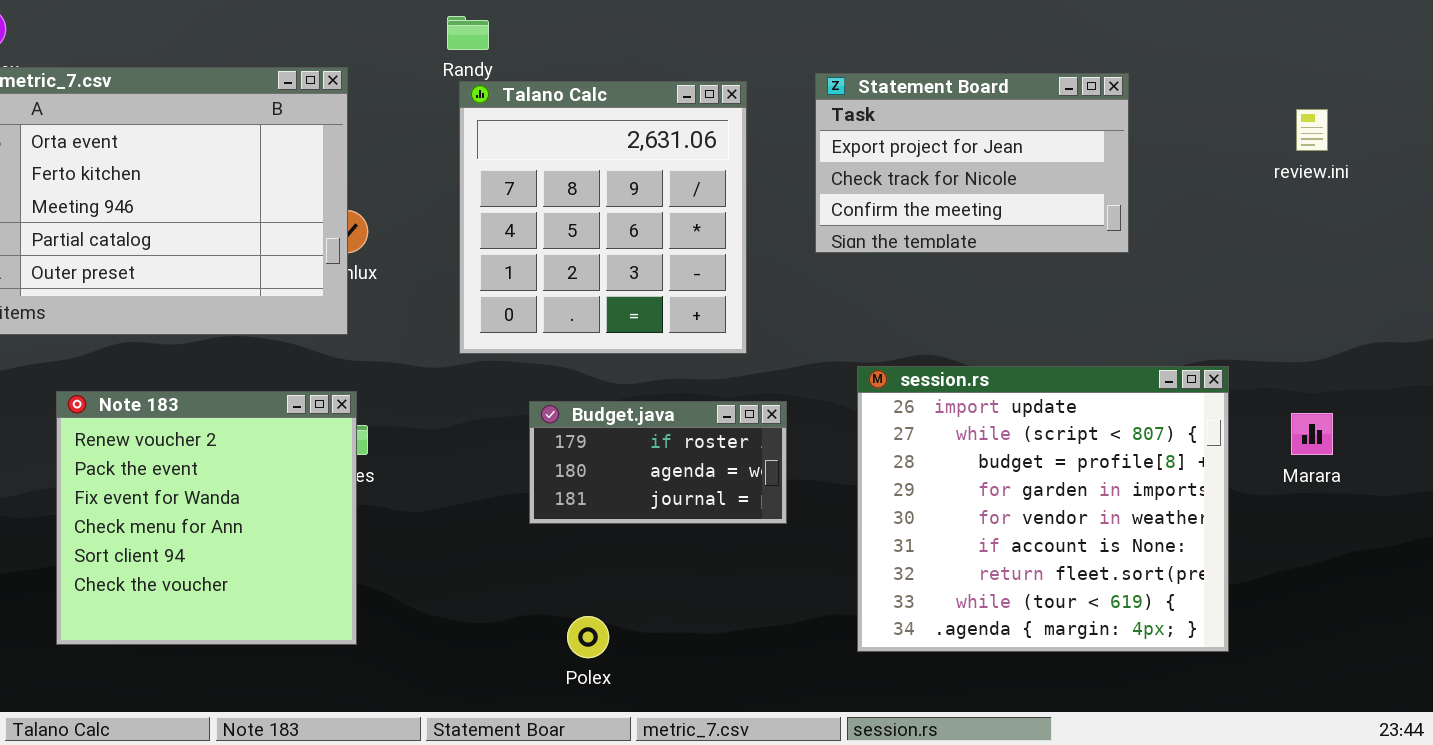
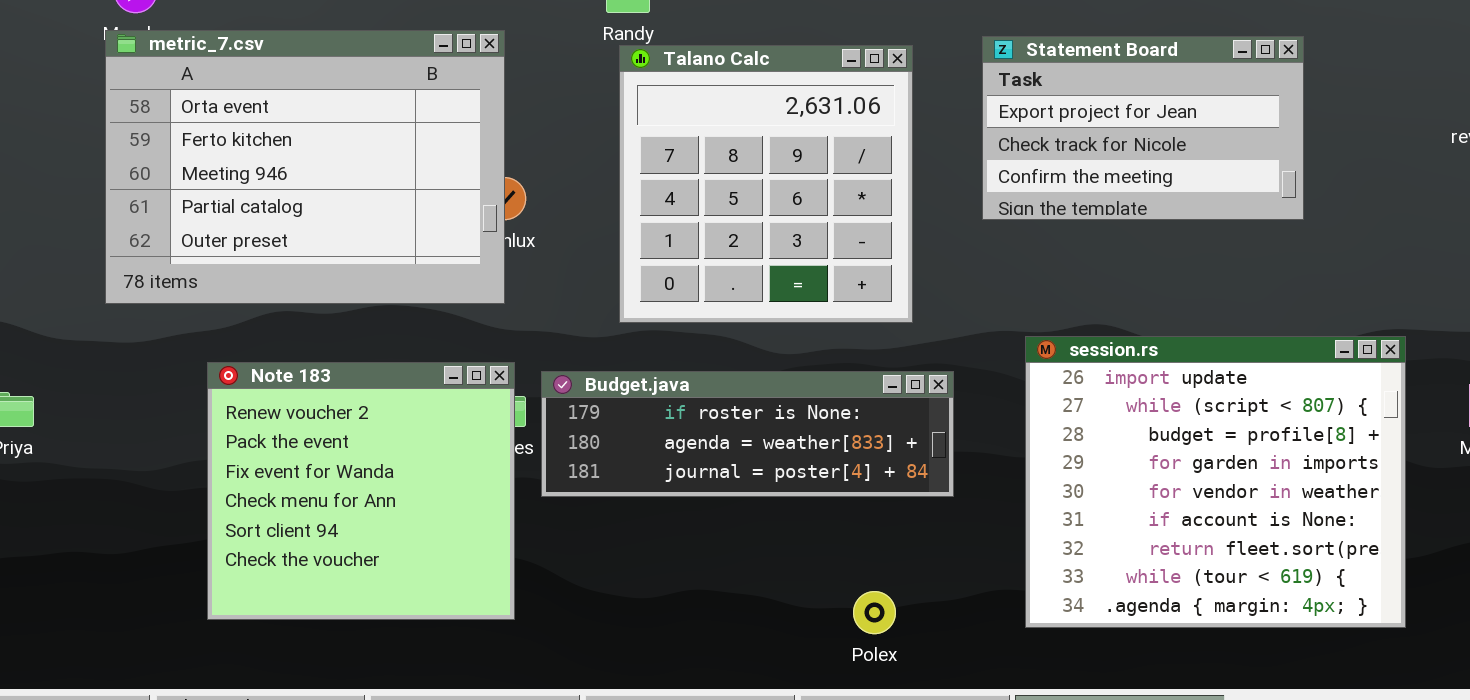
Budget.java: [529,401,787,524] -> [541,371,954,497], resized
Polex: [567,616,609,658] -> [853,591,896,634], moved

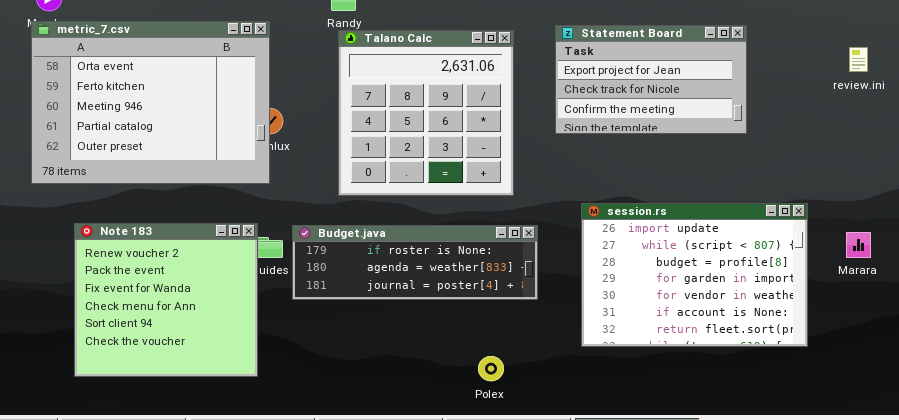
session.rs: [1025,336,1406,628] -> [581,203,808,347], resized
Note 183: [207,362,515,620] -> [74,223,258,377], moved

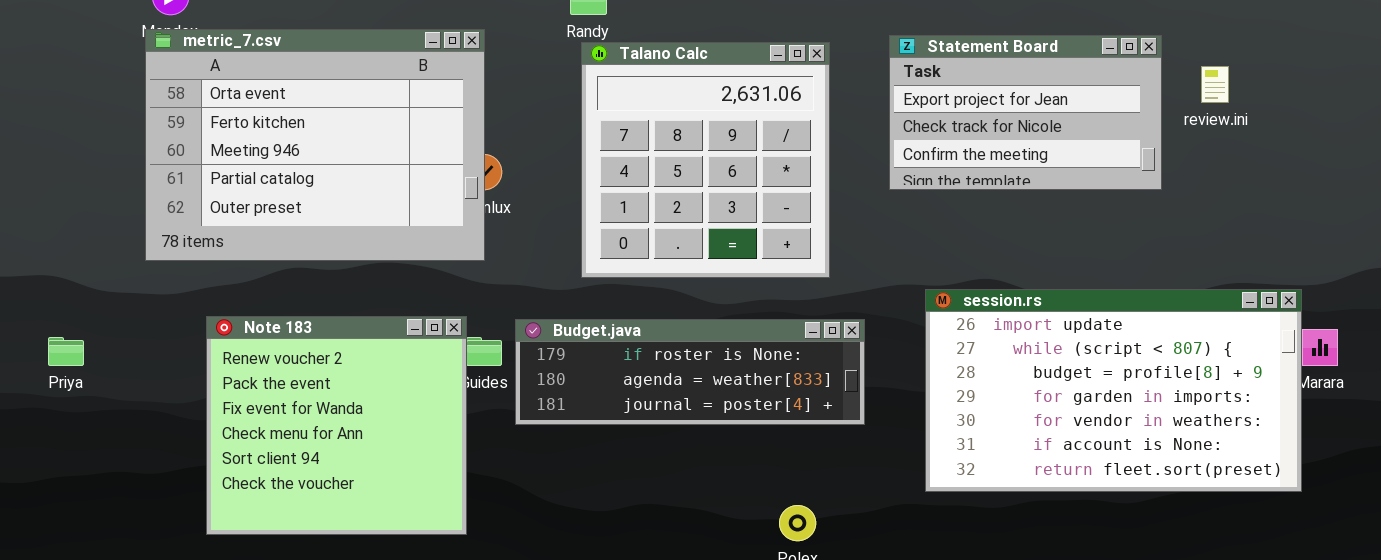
review.ini: [849,47,868,72] -> [1201,66,1229,103], moved
session.rs: [581,203,808,347] -> [925,289,1302,492], resized

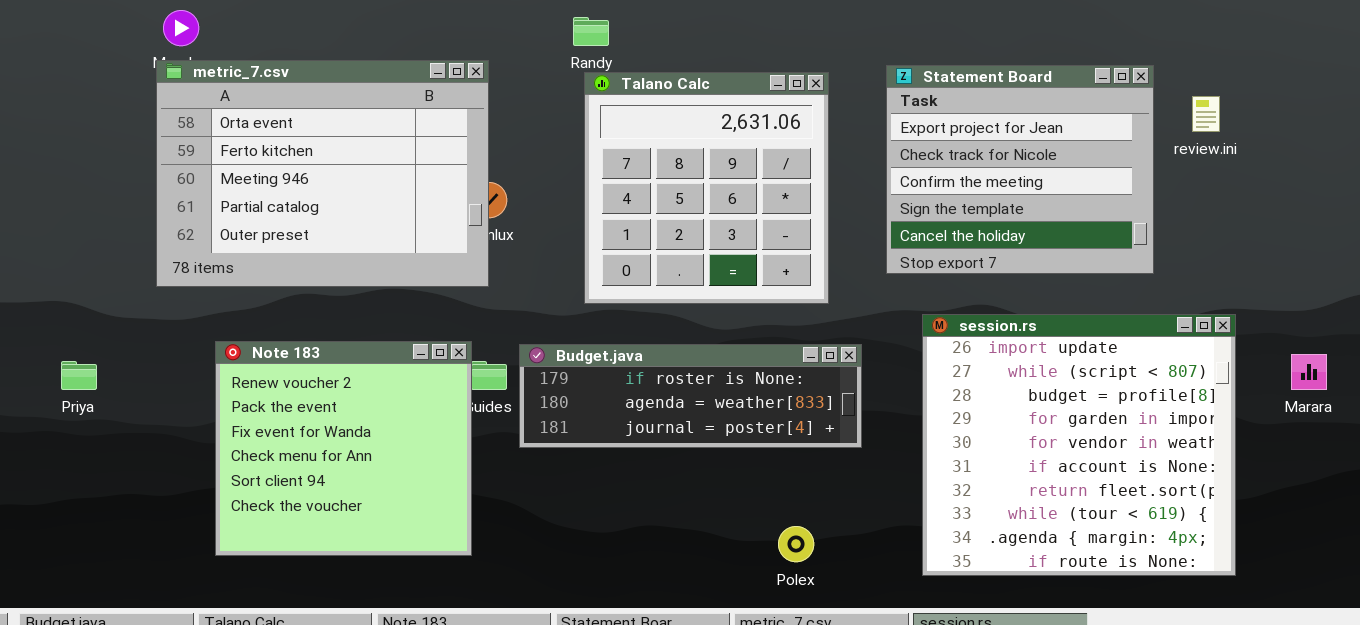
Statement Board: [889,35,1162,190] -> [886,65,1154,274], resized
session.rs: [925,289,1302,492] -> [922,314,1236,576], resized

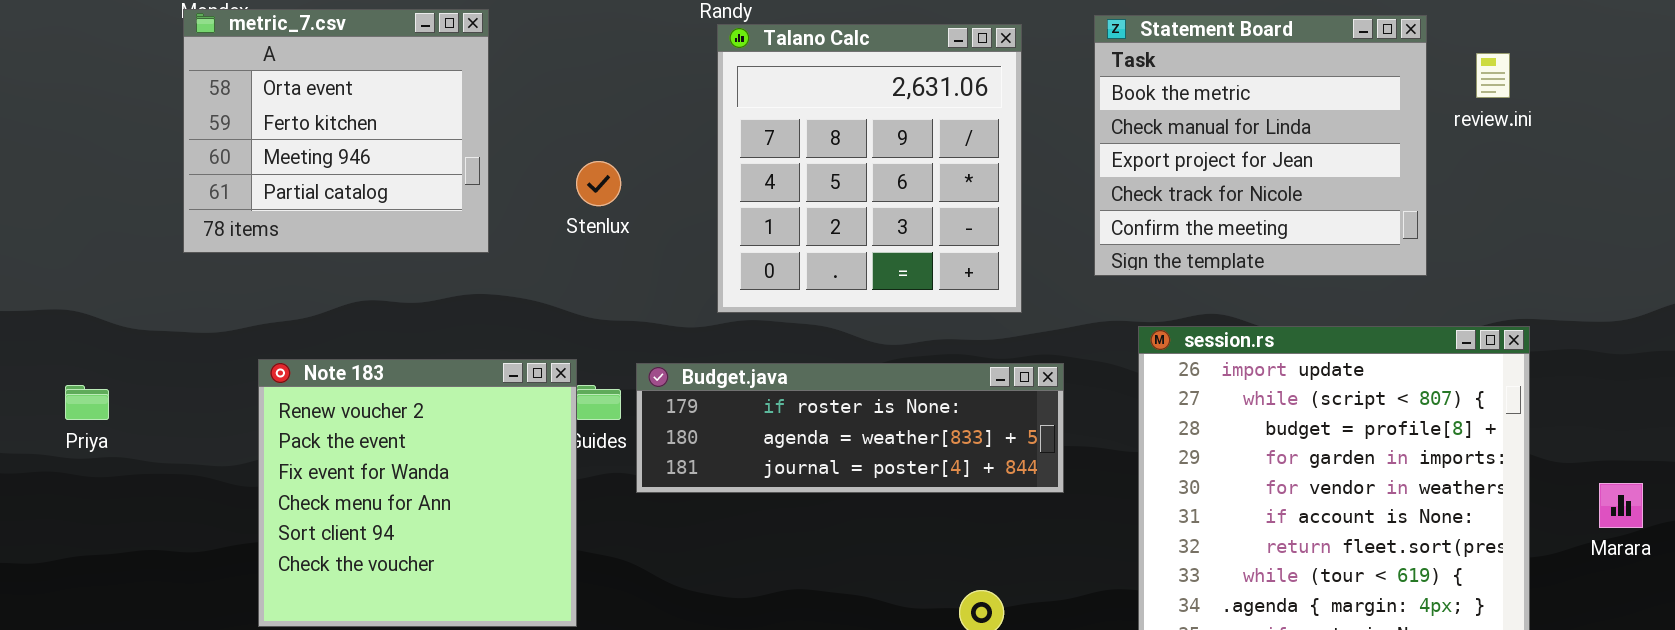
metric_7.csv: [156,60,489,287] -> [183,9,489,253], resized
Statement Board: [886,65,1154,274] -> [1094,15,1427,276], scrolled up 2 rows
Marara: [1291,354,1327,390] -> [1599,483,1643,528], moved

